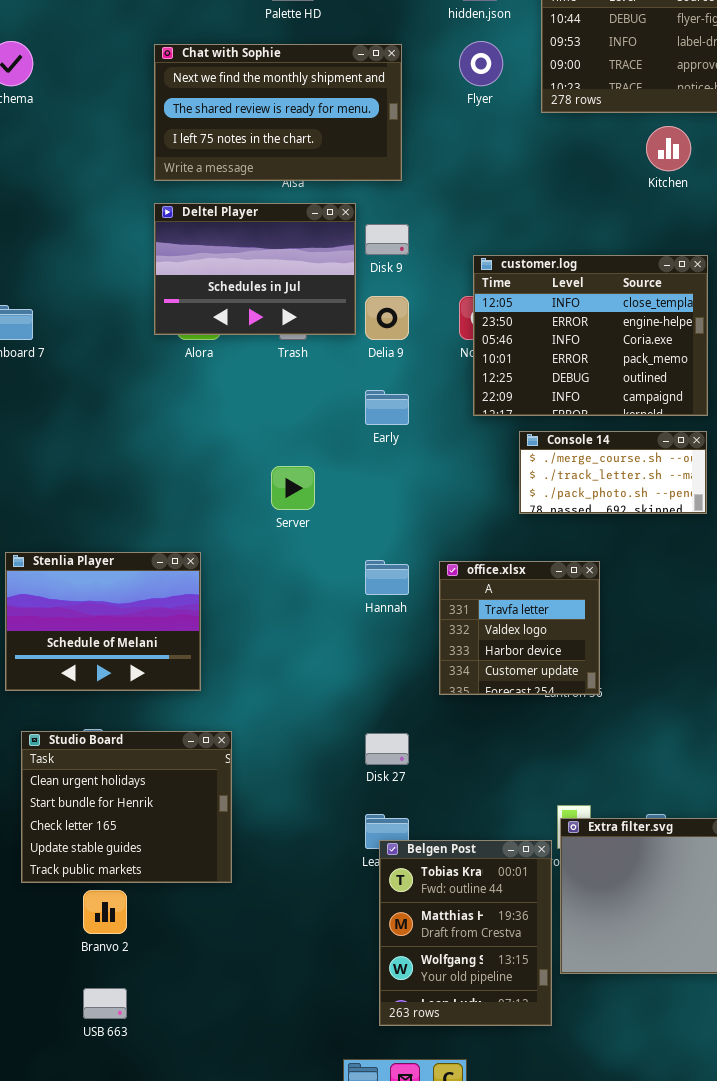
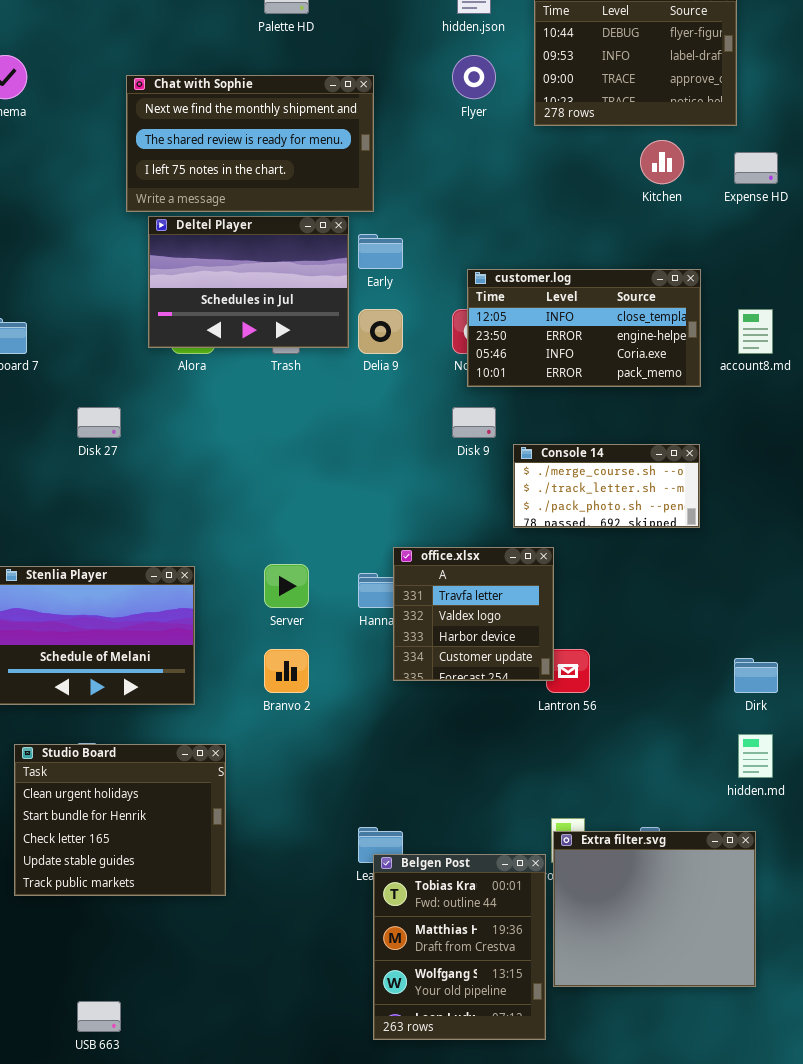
Chat with Sophie: [154,44,402,181] -> [126,75,374,212], moved
Disk 9: [365,224,409,255] -> [452,407,496,438], moved
customer.log: [473,255,708,416] -> [467,269,701,387], resized
Early: [365,390,409,425] -> [358,234,403,269], moved
Server: [271,466,315,510] -> [264,564,309,608], moved
office.xlsx: [439,561,600,695] -> [393,547,554,681], moved
Disk 27: [365,733,409,765] -> [77,407,121,438], moved
Branvo 2: [83,890,127,934] -> [264,649,309,693], moved

